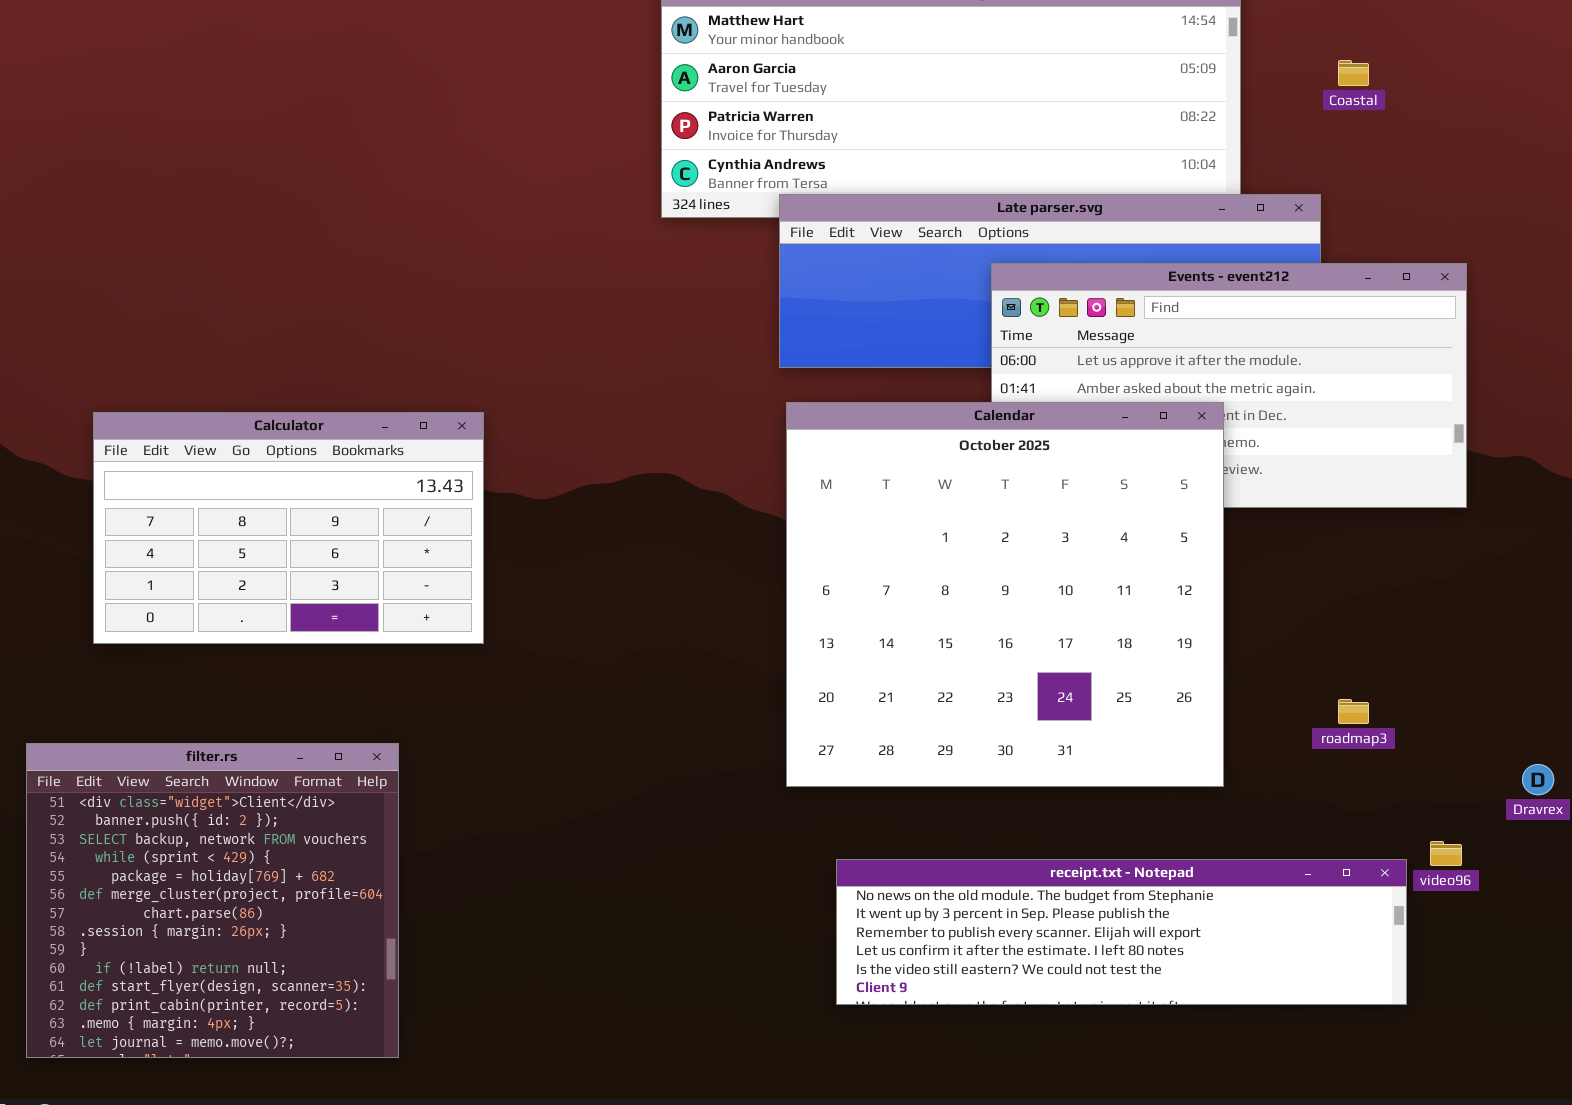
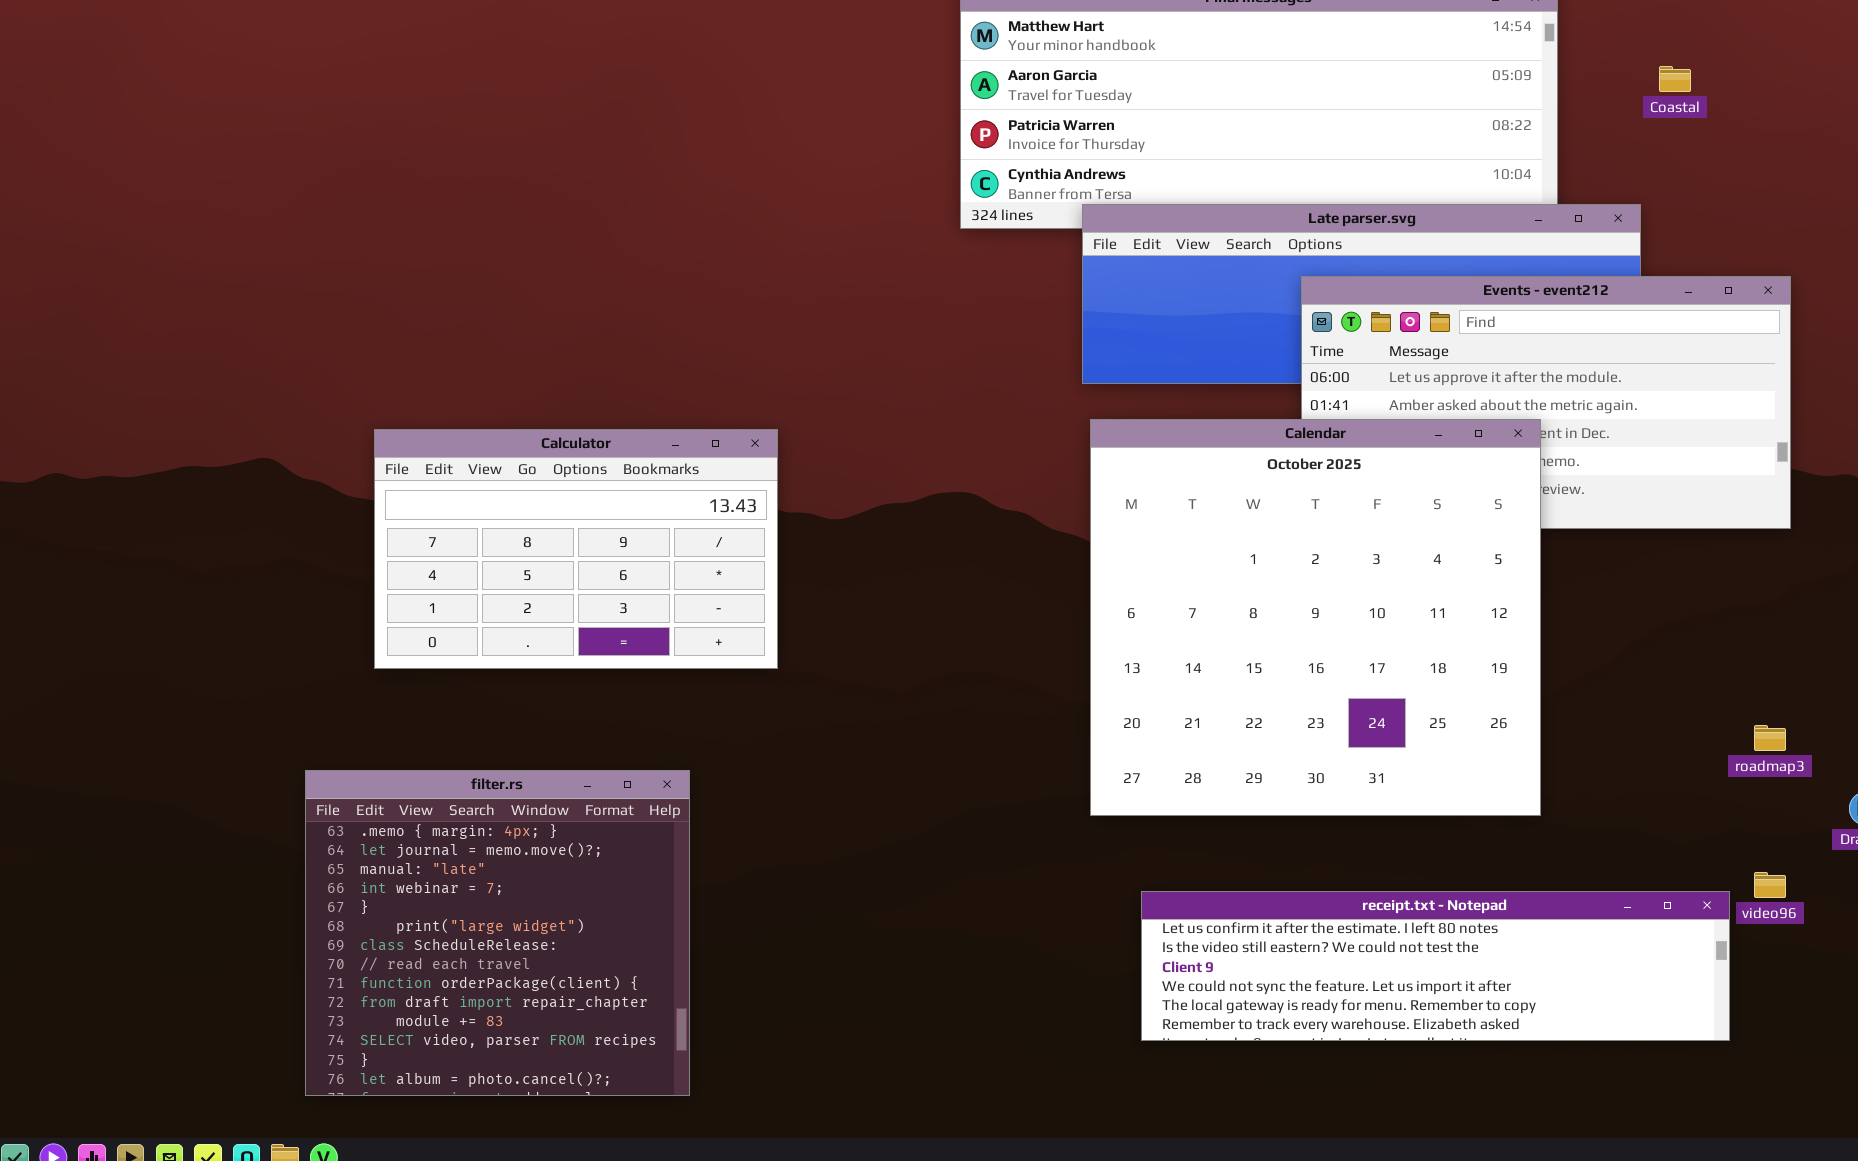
roadmap3: [1338,699,1369,724] -> [1754,725,1786,751], moved
filter.rs: [26,743,399,1058] -> [305,770,690,1096], scrolled down 12 rows
receipt.txt - Notepad: [836,859,1407,1005] -> [1141,891,1730,1041], scrolled down 3 rows

